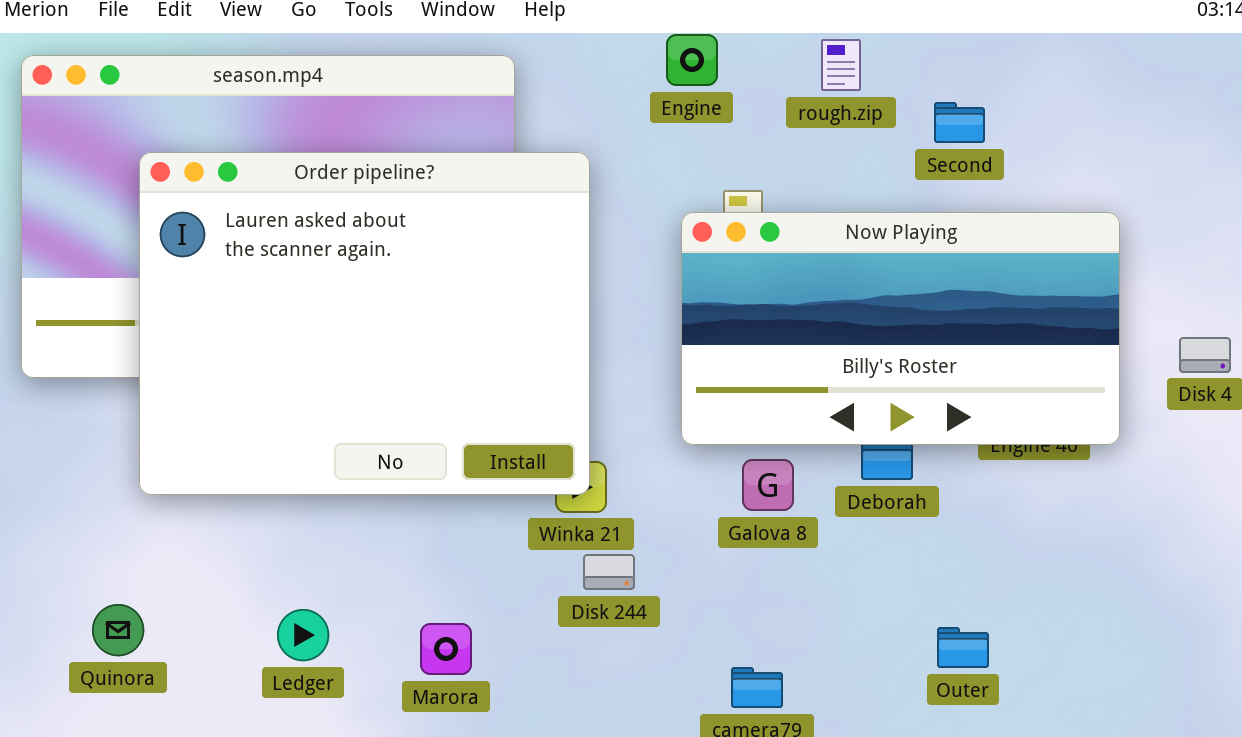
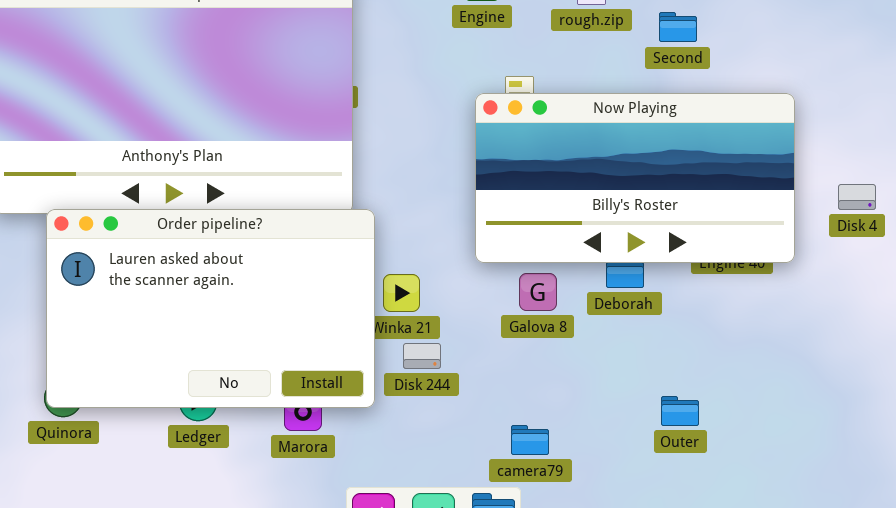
Order pipeline?: [139,152,590,495] -> [46,209,375,408], moved, resized

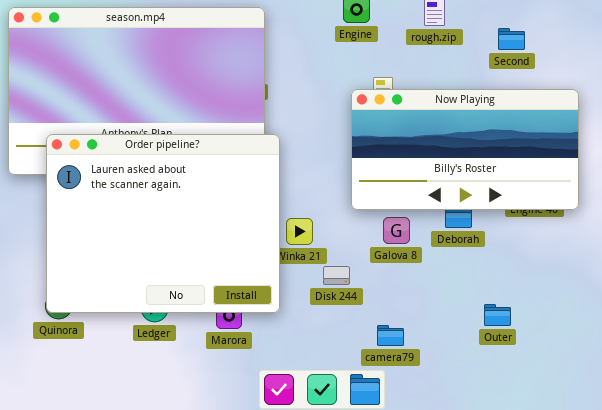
Second: [659,12,697,42] -> [498,28,525,50], moved
Order pipeline?: [46,209,375,408] -> [46,134,280,313], resized
Disk 244: [403,343,441,369] -> [323,266,350,285], moved

